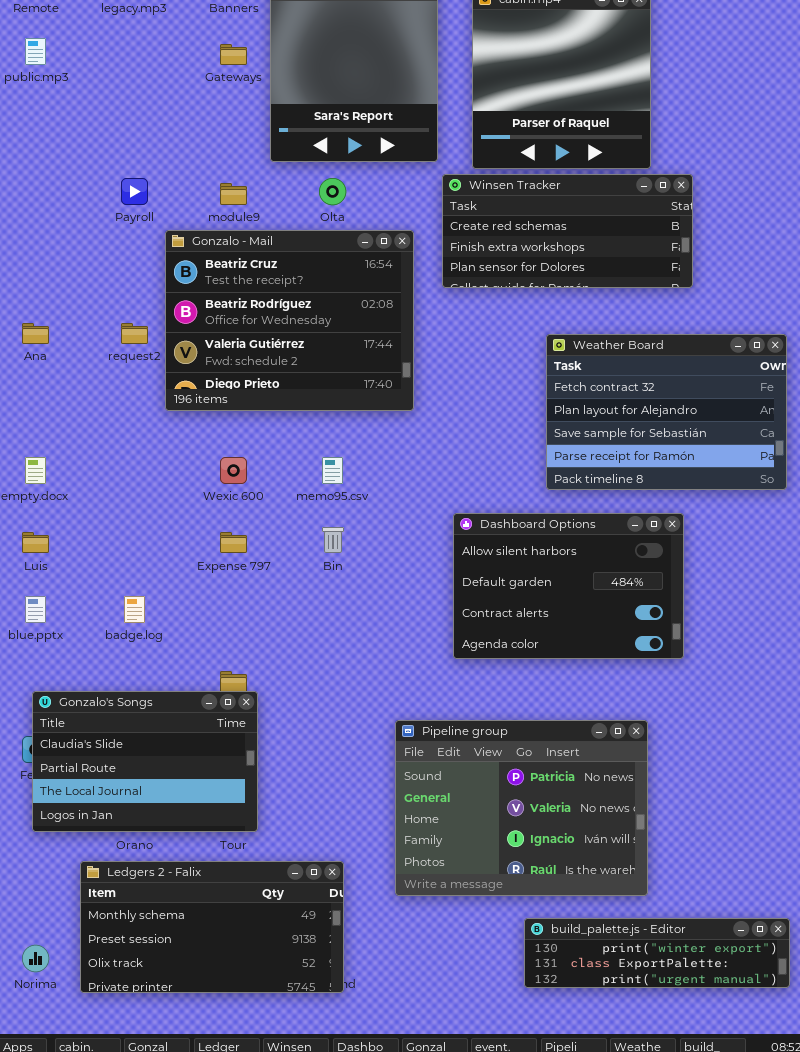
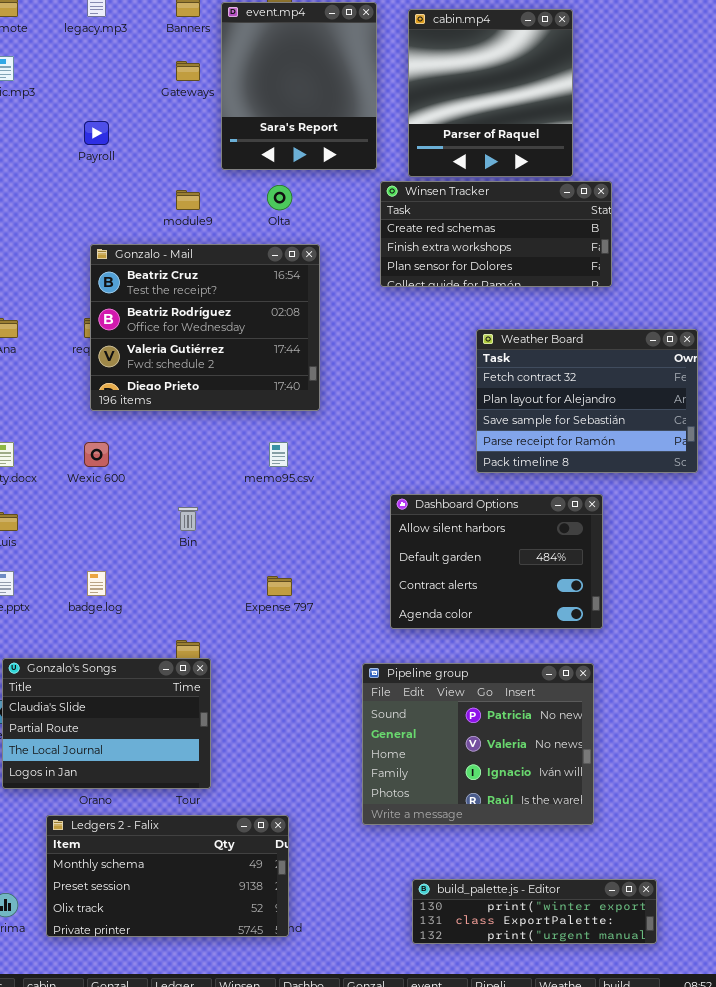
Payroll: [121,178,148,205] -> [84,121,109,145], moved
Gonzalo - Mail: [165,230,414,411] -> [90,244,320,411], moved
Wexic 600: [220,457,247,484] -> [84,442,109,467], moved
Bin: [322,527,344,553] -> [178,507,198,531], moved
Expense 797: [220,532,247,553] -> [267,576,292,596], moved
Pipeline group: [395,720,648,896] -> [362,663,594,825], moved
build_palette.js - Editor: [524,918,790,988] -> [412,879,657,944], moved

